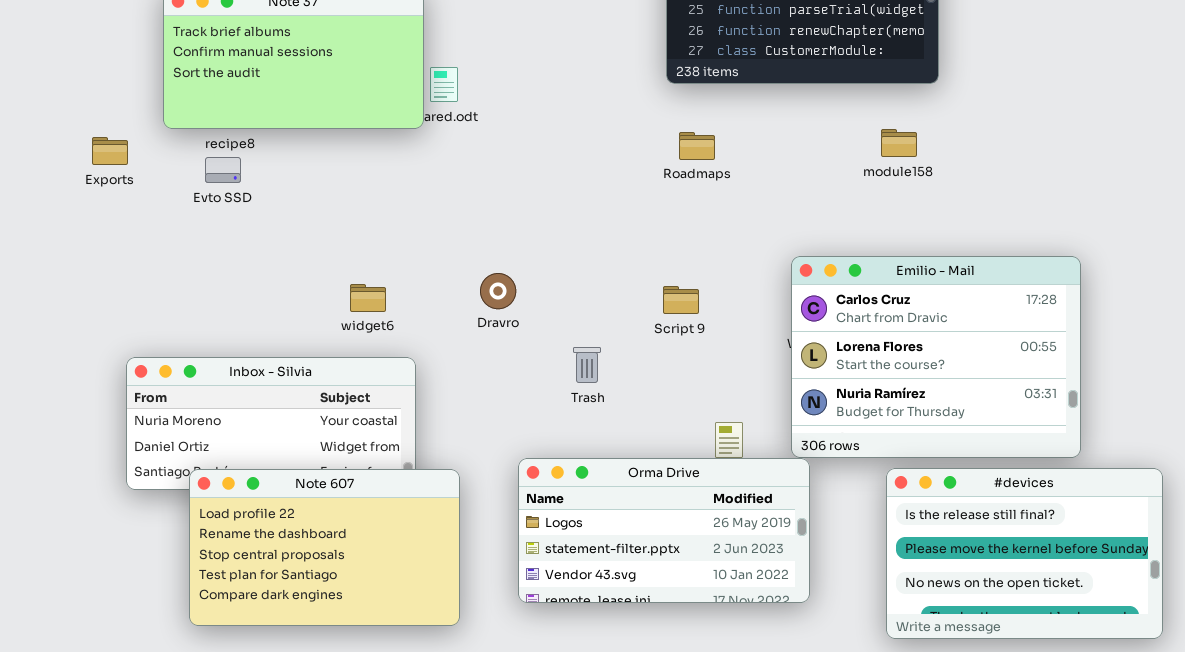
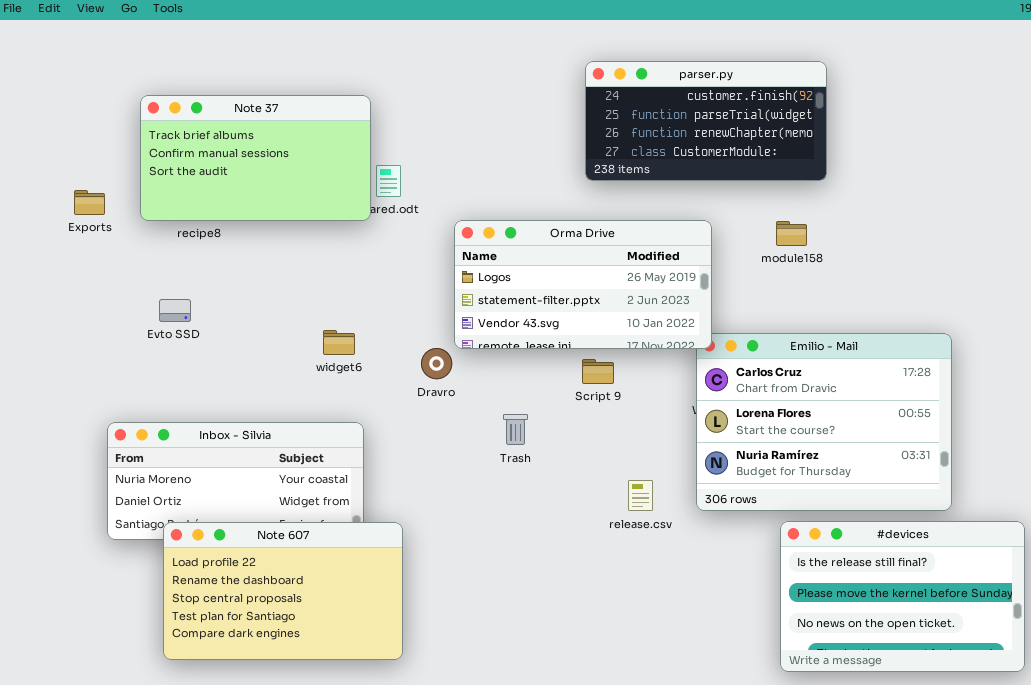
Exports: [92,137,128,165] -> [74,190,105,215], moved
Evto SSD: [205,157,241,183] -> [159,299,191,322], moved
widget6: [350,284,386,312] -> [323,330,355,355], moved
Orma Drive: [518,458,810,603] -> [454,220,712,349], moved

